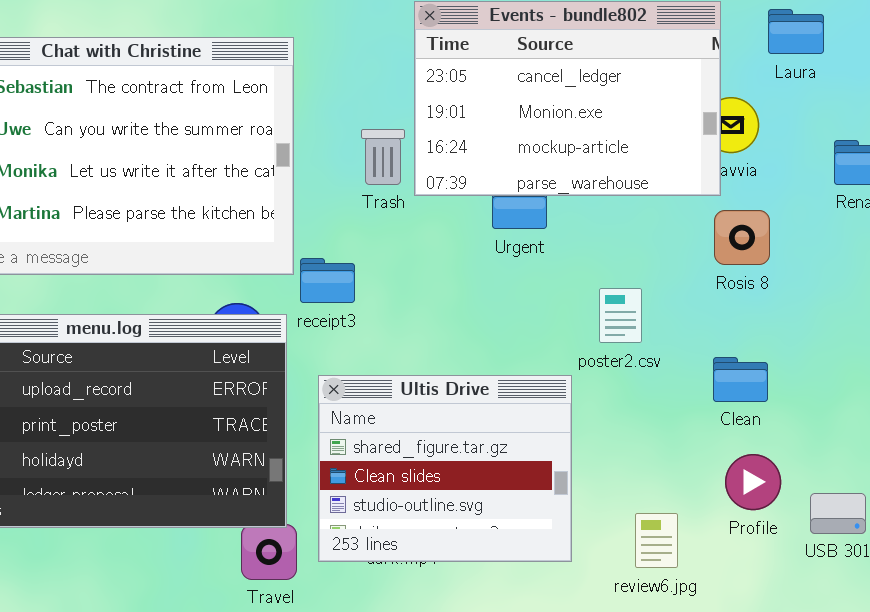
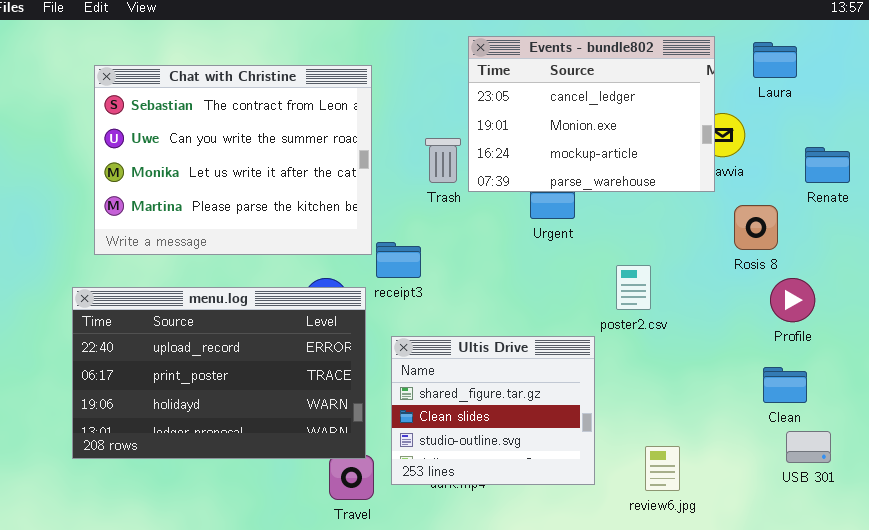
Rosis 8: [714,210,770,265] -> [734,205,778,250], moved
Clean: [713,357,768,402] -> [763,367,807,403], moved
Profile: [725,454,781,510] -> [770,278,815,322], moved

